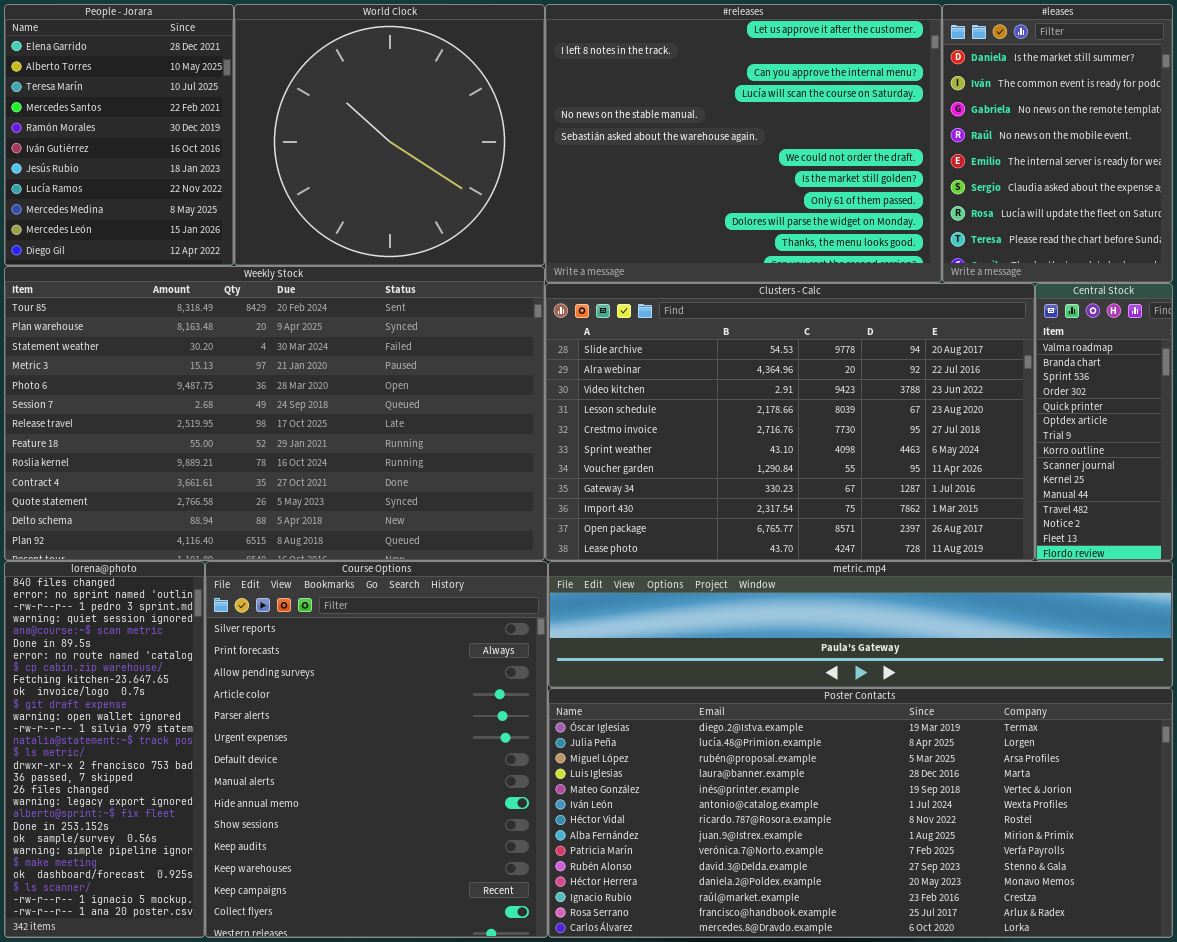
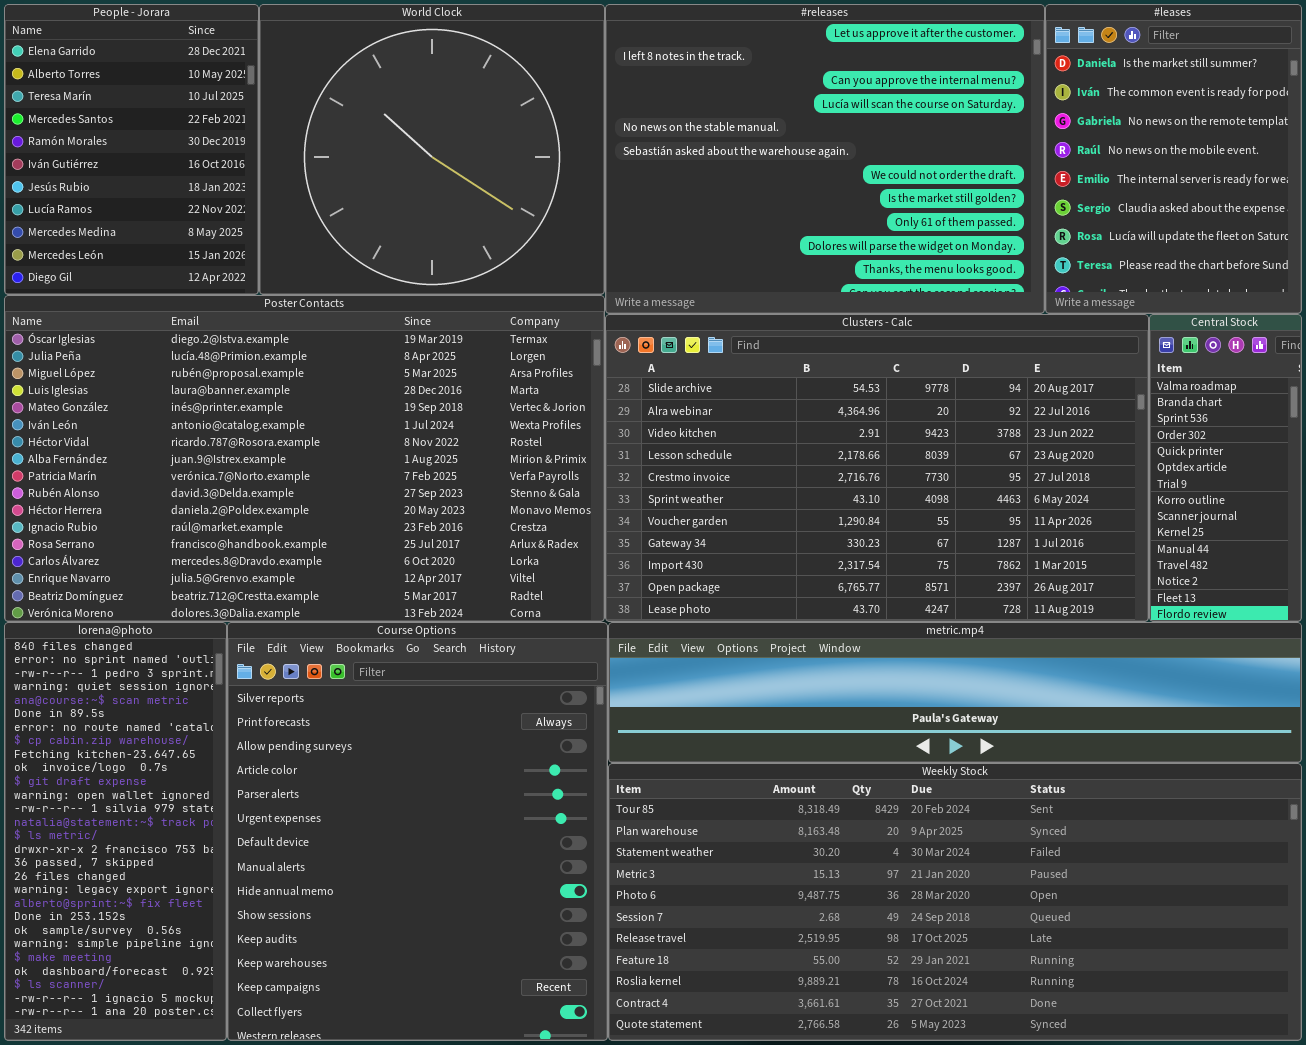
Weekly Stock: [4,266,545,561] -> [608,763,1302,1041], moved, resized
Poster Contacts: [548,688,1173,938] -> [4,295,605,622], moved, resized

